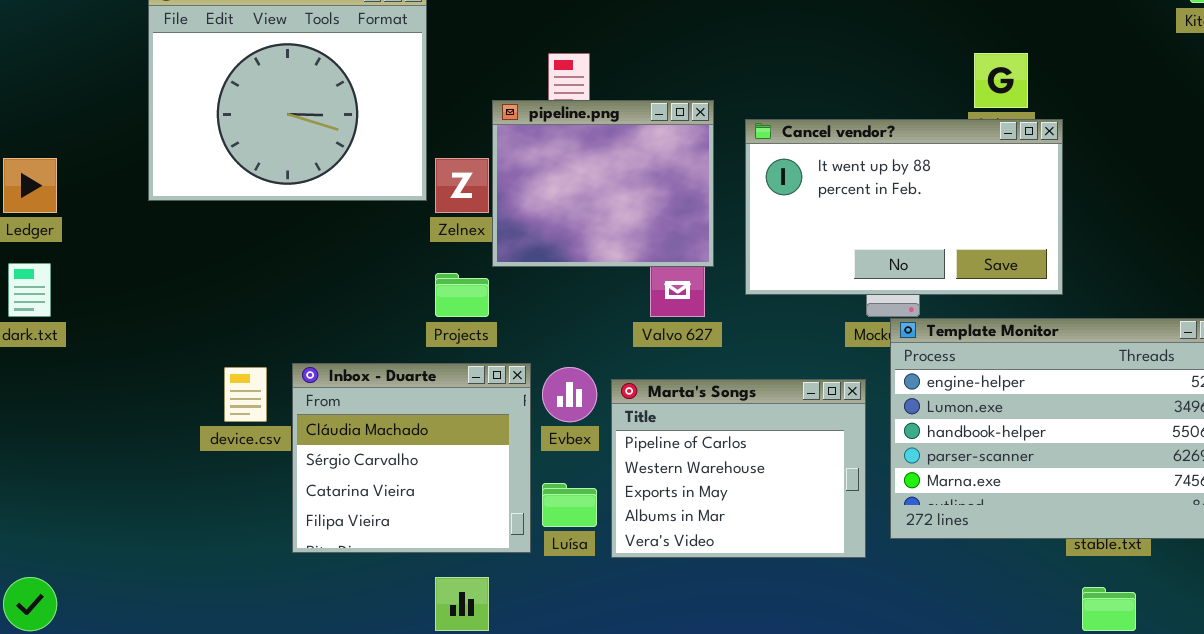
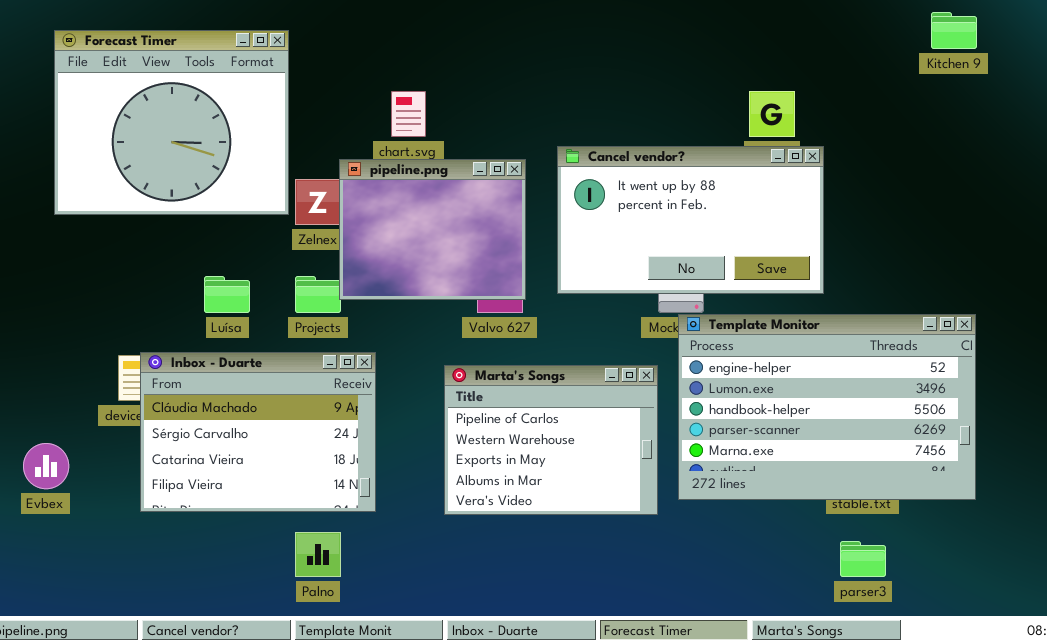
pipeline.png: [492,100,714,267] -> [339,159,526,300], moved
Inbox - Duarte: [292,363,531,553] -> [140,352,376,512], resized
Evbex: [542,367,597,422] -> [23,443,69,489], moved
Luísa: [542,483,597,527] -> [204,276,250,313], moved

